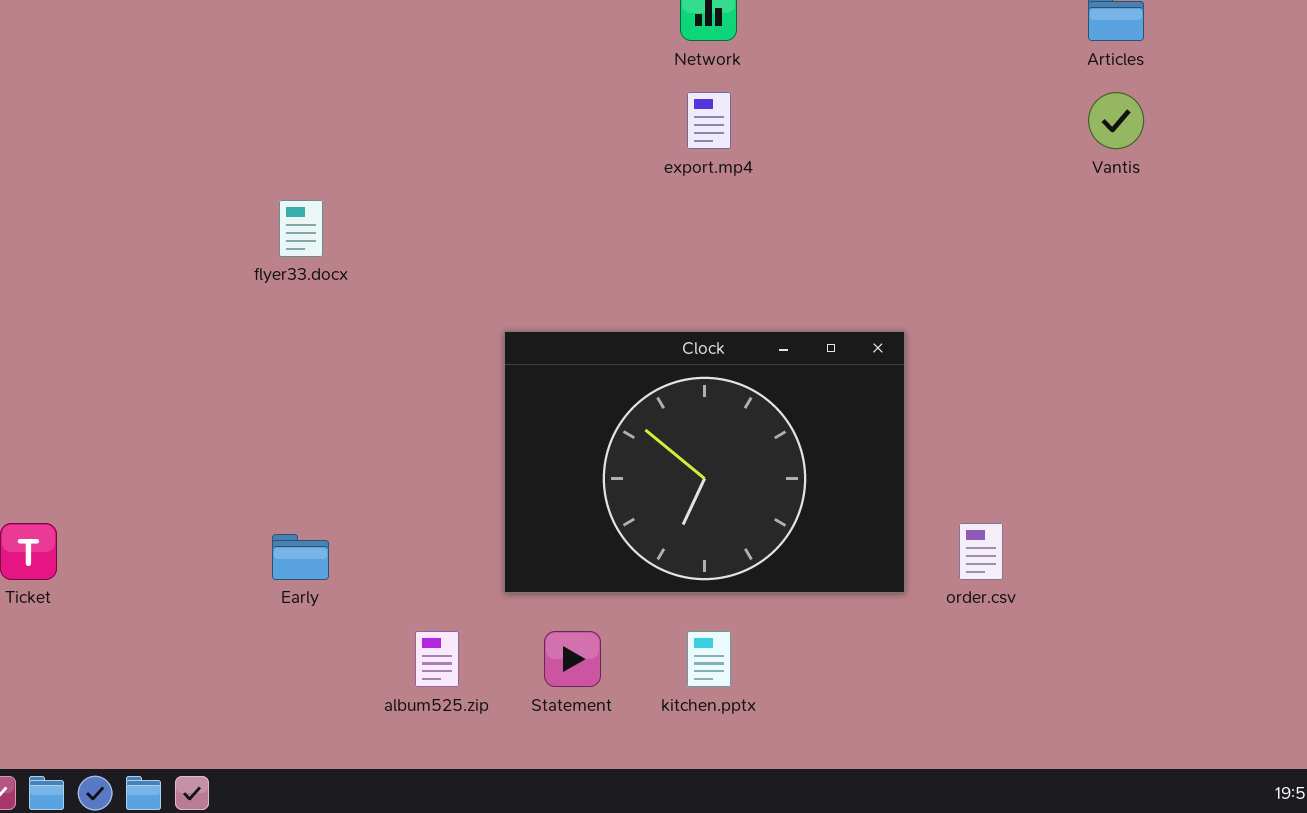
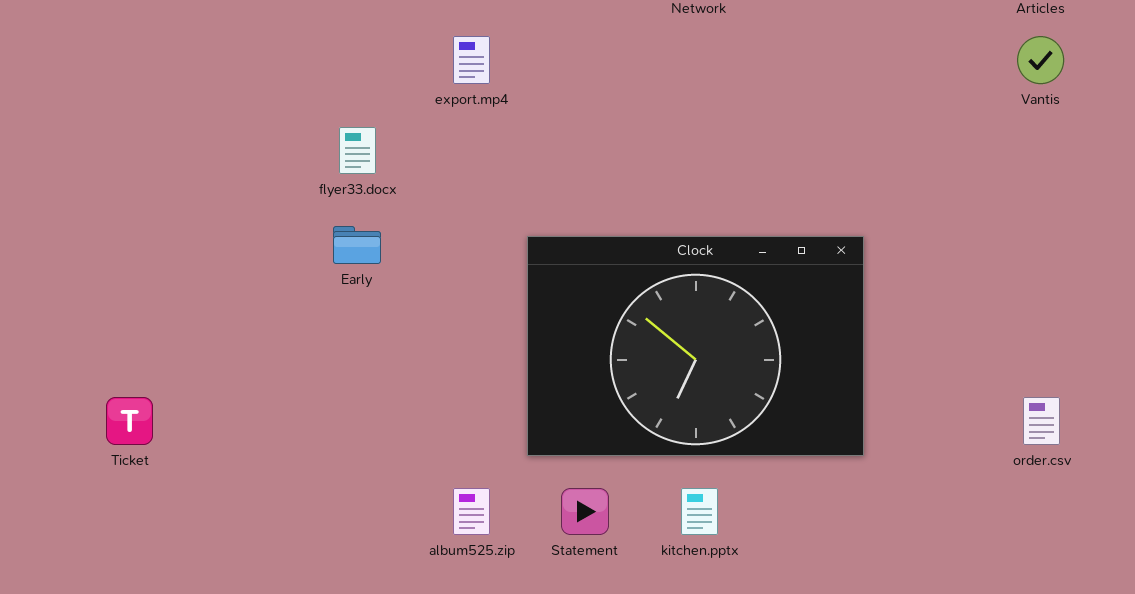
export.mp4: [687,92,731,149] -> [453,36,490,84], moved
order.csv: [959,523,1003,580] -> [1023,397,1060,445], moved
Early: [272,534,329,580] -> [333,226,381,264], moved

